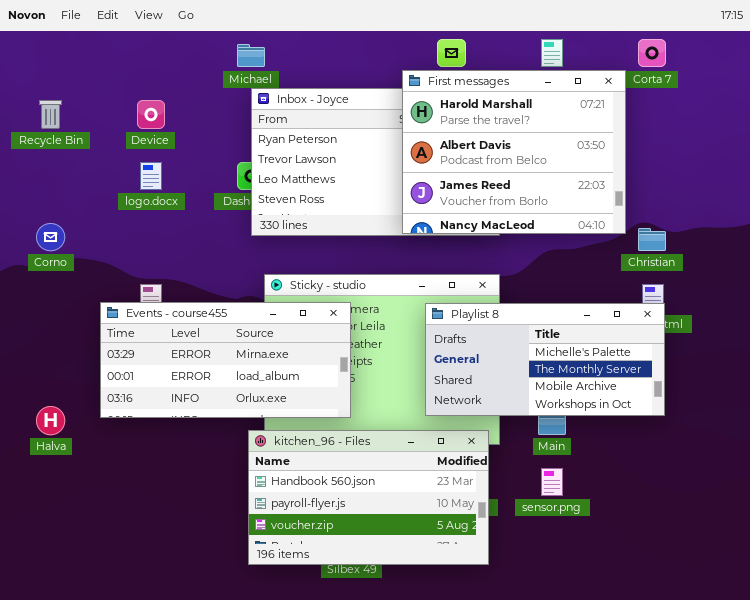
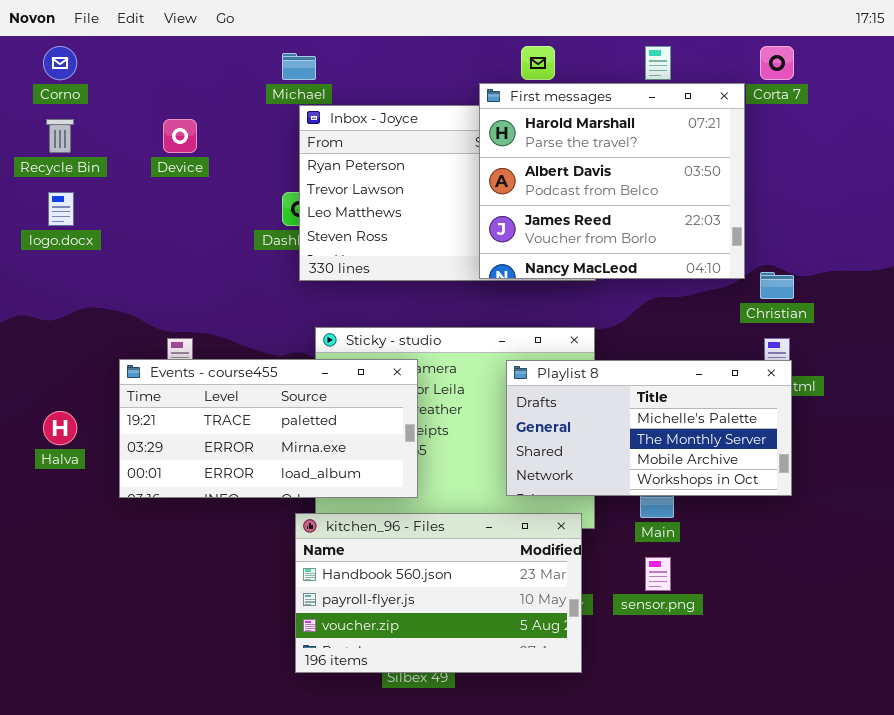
logo.docx: [140,162,162,190] -> [48,192,74,226], moved
Corno: [36,223,65,251] -> [43,46,77,80], moved
Events - course455: [100,302,351,418] -> [119,359,418,498], scrolled up 1 row
Halva: [36,406,65,435] -> [43,411,77,445], moved

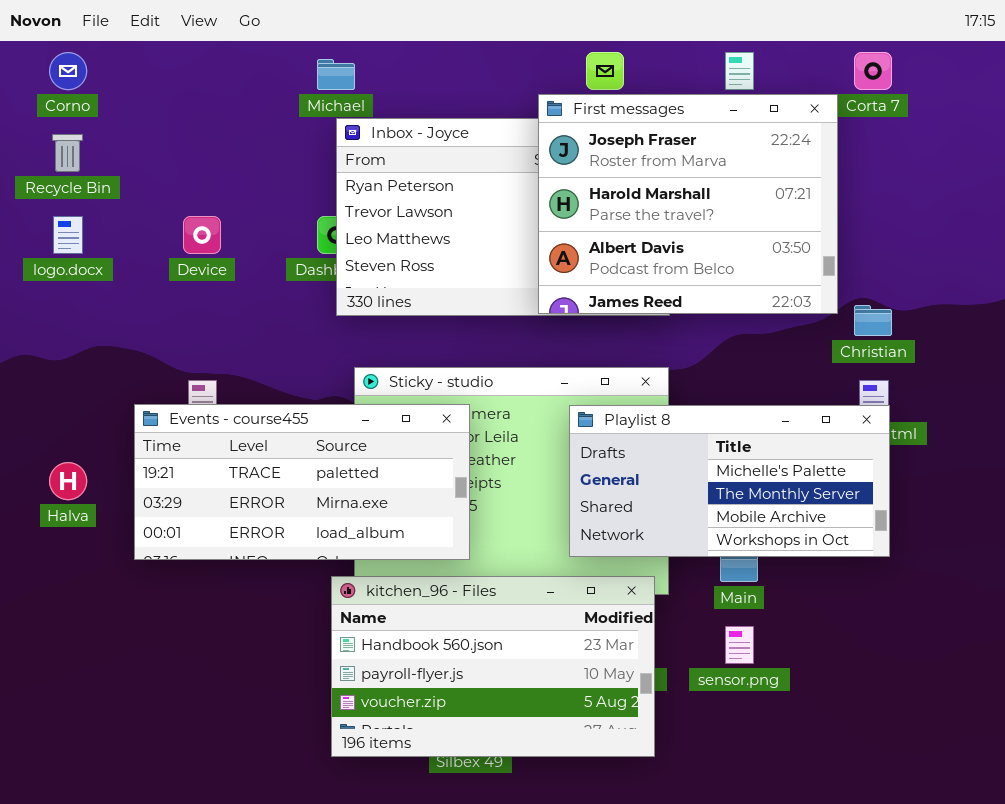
First messages: [479,83,745,279] -> [538,94,838,314], scrolled up 1 row
Device: [163,119,197,153] -> [183,216,221,254], moved

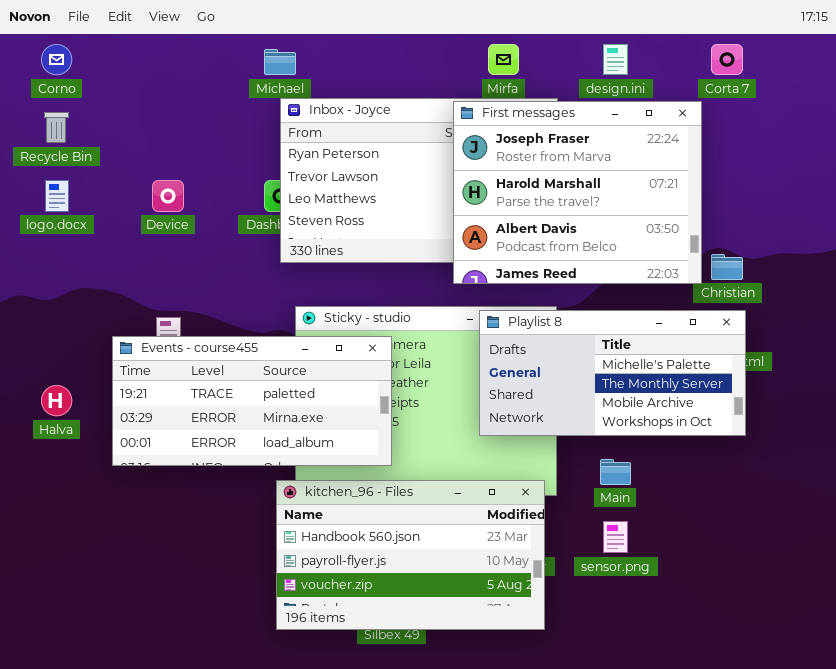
First messages: [538,94,838,314] -> [453,101,702,284], moved
Playlist 8: [569,405,890,557] -> [479,310,746,436], moved

